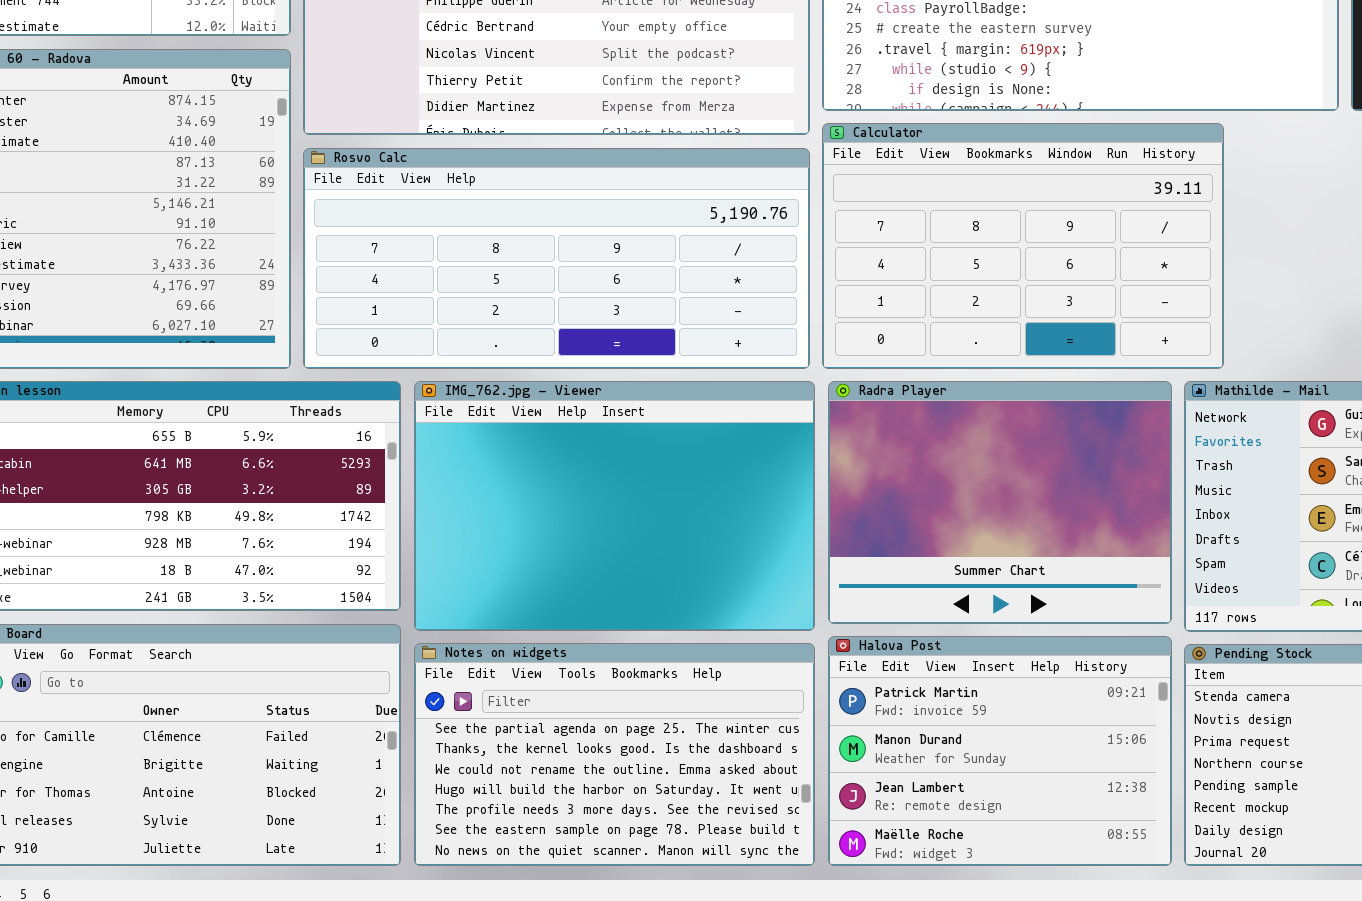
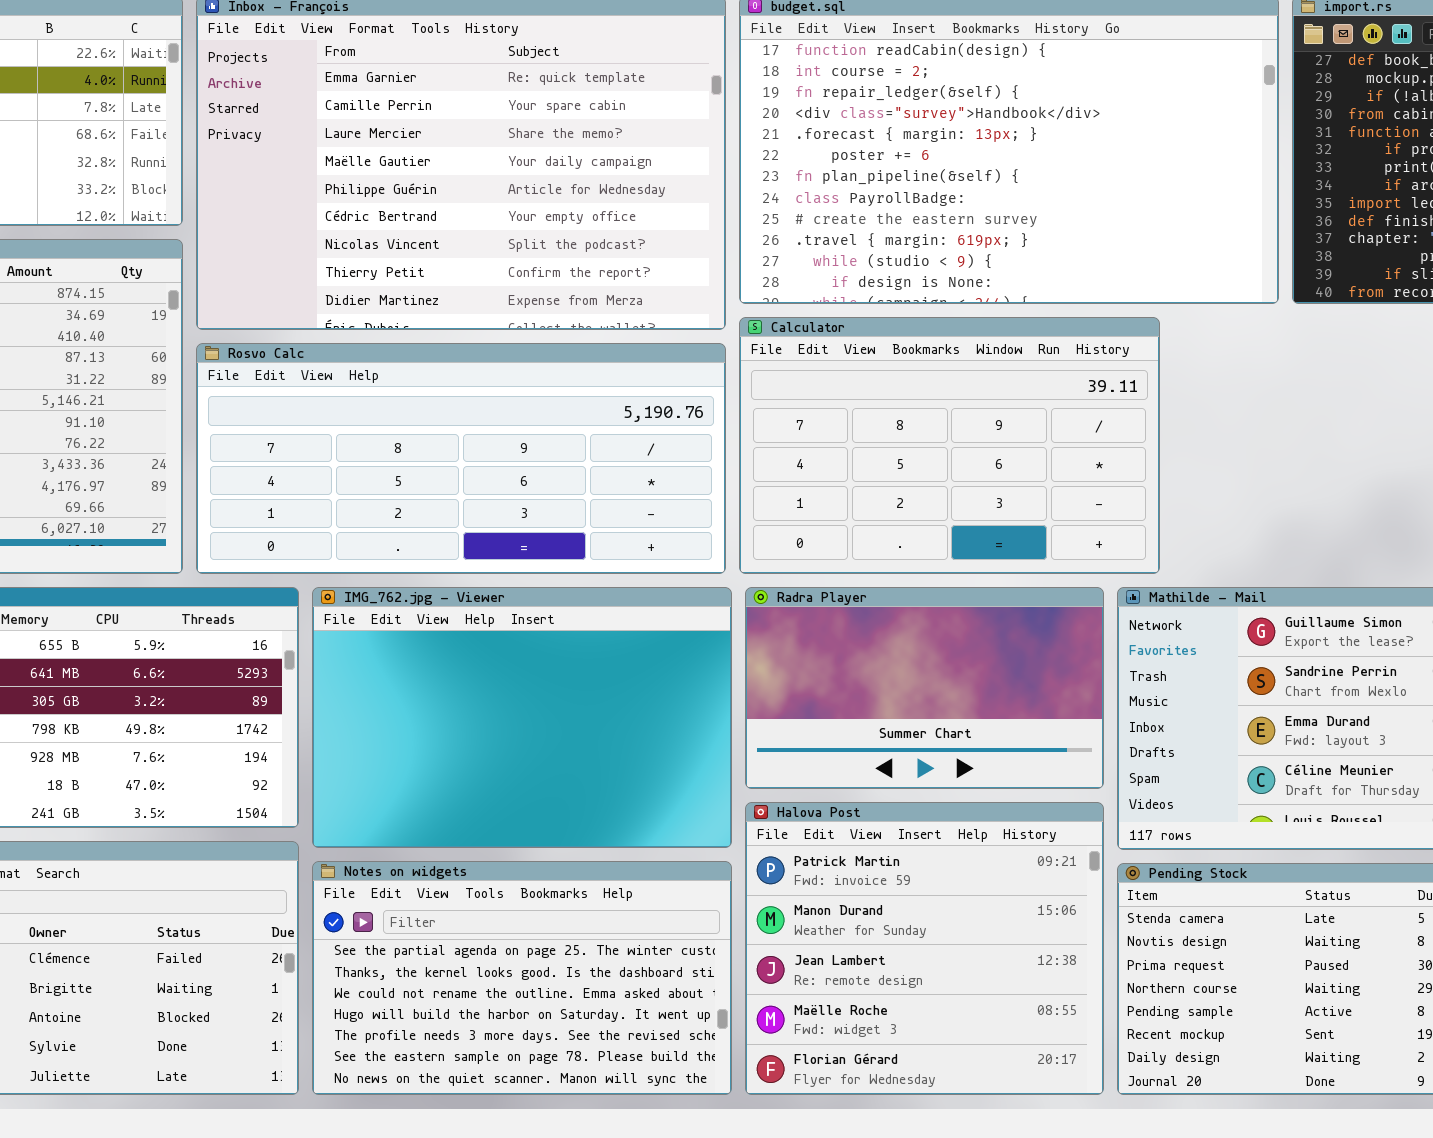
Radra Player: [828,381,1172,624] -> [745,587,1104,789], resized
Halova Post: [828,636,1172,866] -> [745,802,1104,1095], resized

